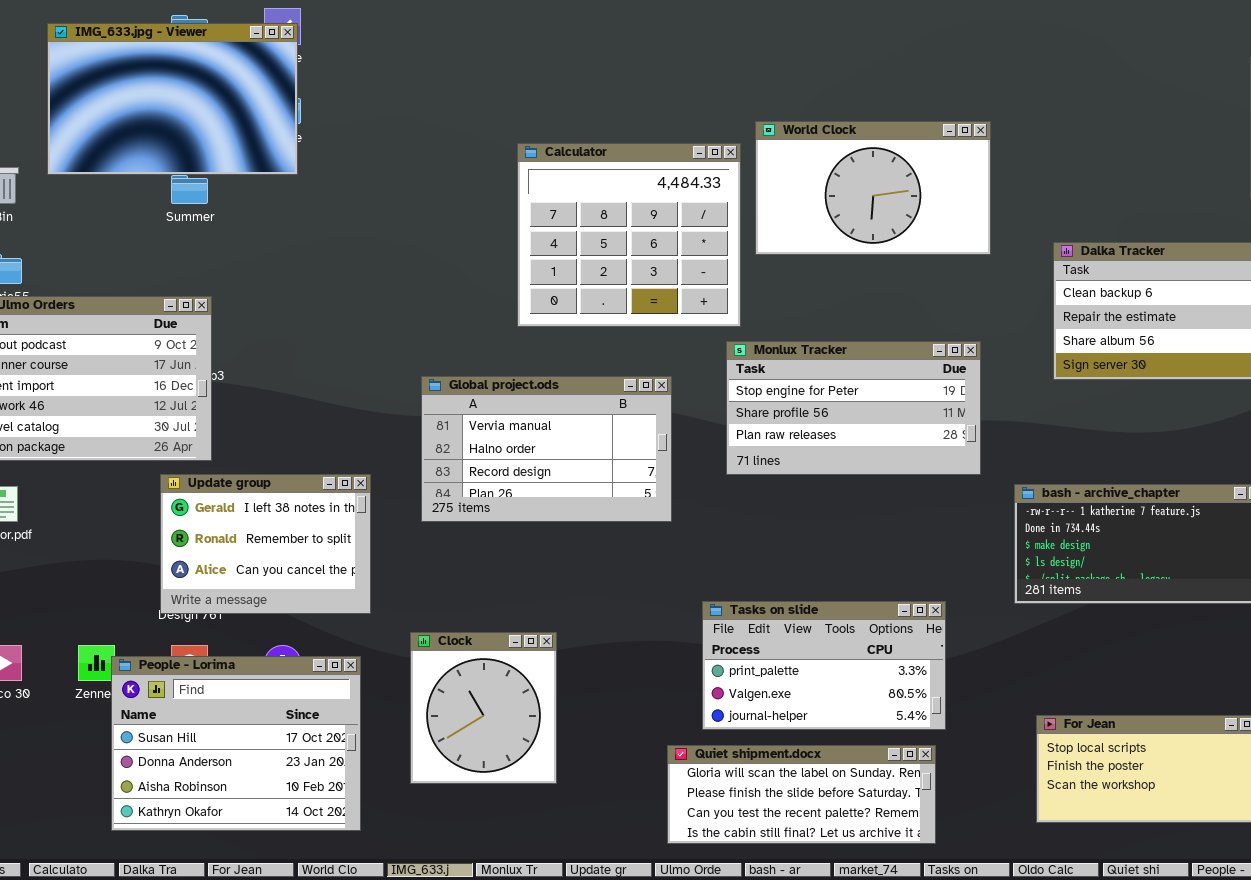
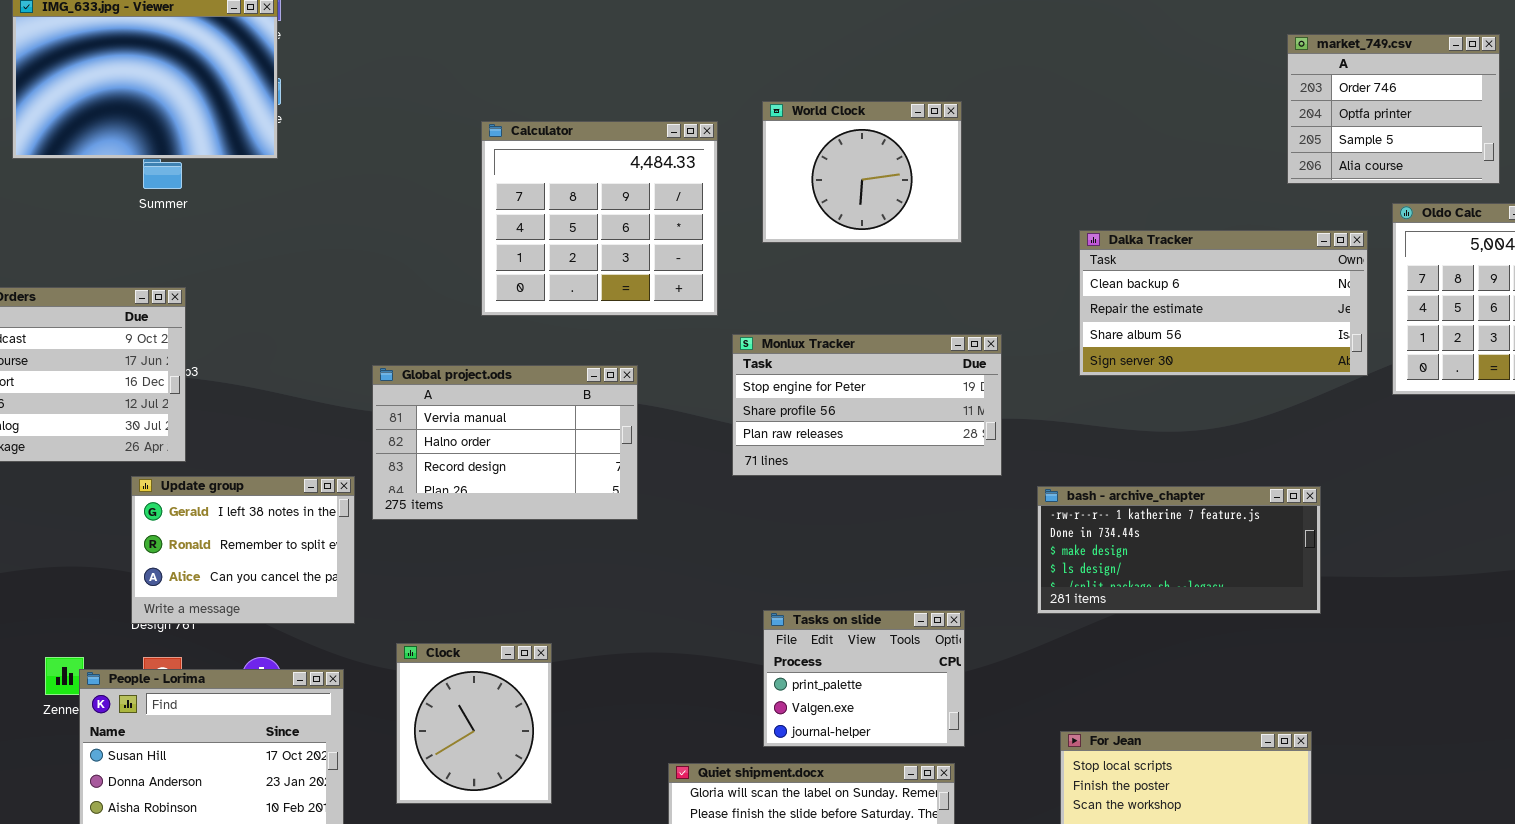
World Clock: [755,121,991,255] -> [762,101,962,243], resized
Calculator: [517,143,741,327] -> [481,121,718,316], moved
Global project.ods: [421,376,672,522] -> [372,365,638,520], moved
Tasks on slide: [702,601,946,730] -> [763,610,965,747], resized

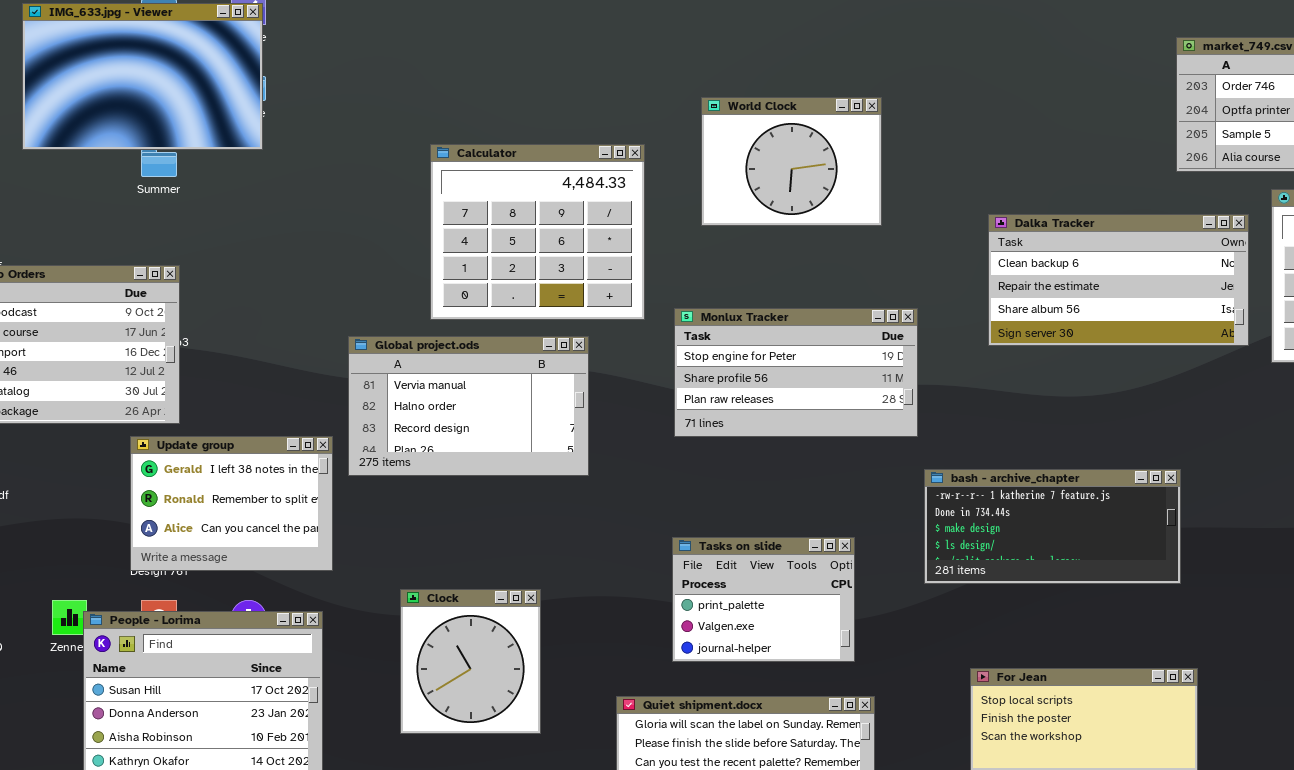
Calculator: [481,121,718,316] -> [430,144,645,320], moved
bash - archive_chapter: [1037,486,1321,614] -> [924,469,1181,584], moved
Tasks on slide: [763,610,965,747] -> [672,537,855,662], moved
Clock: [396,643,552,804] -> [400,589,541,734], moved

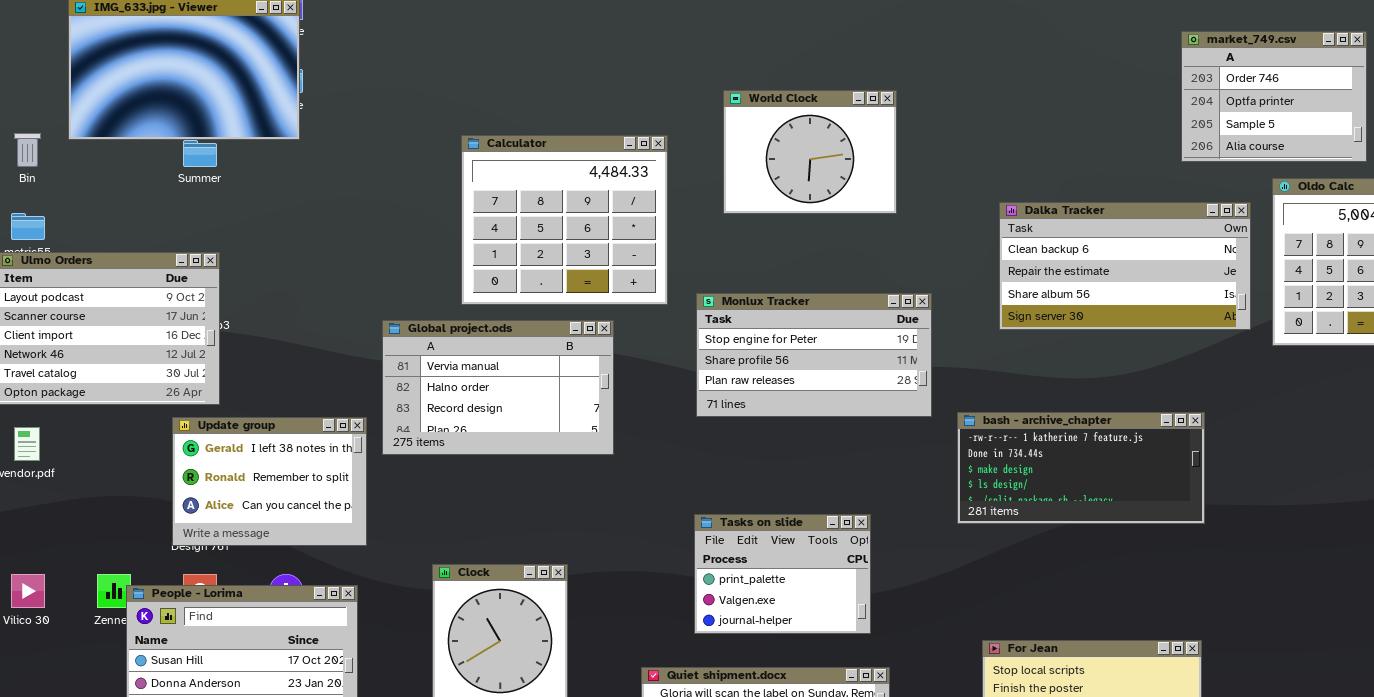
bash - archive_chapter: [924,469,1181,584] -> [957,412,1205,524], moved

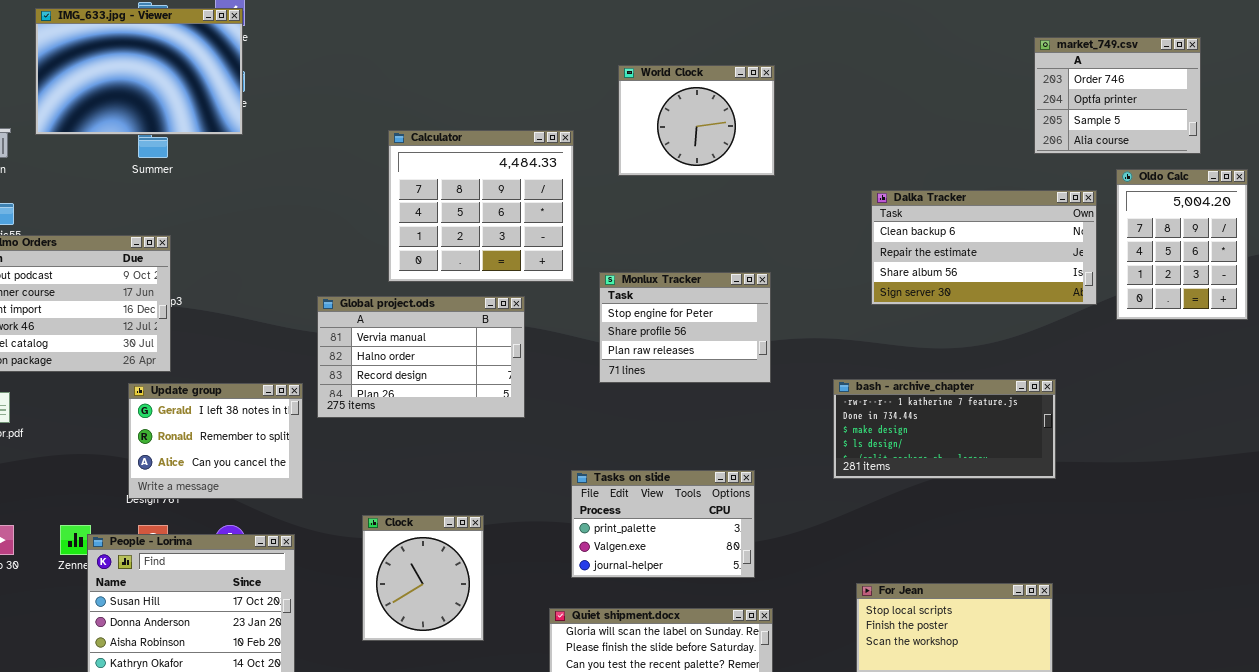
World Clock: [723,90,897,214] -> [618,65,775,176], moved
Monlux Tracker: [696,293,932,417] -> [599,272,771,383], resized
Tasks on slide: [694,514,871,634] -> [571,470,755,578], resized

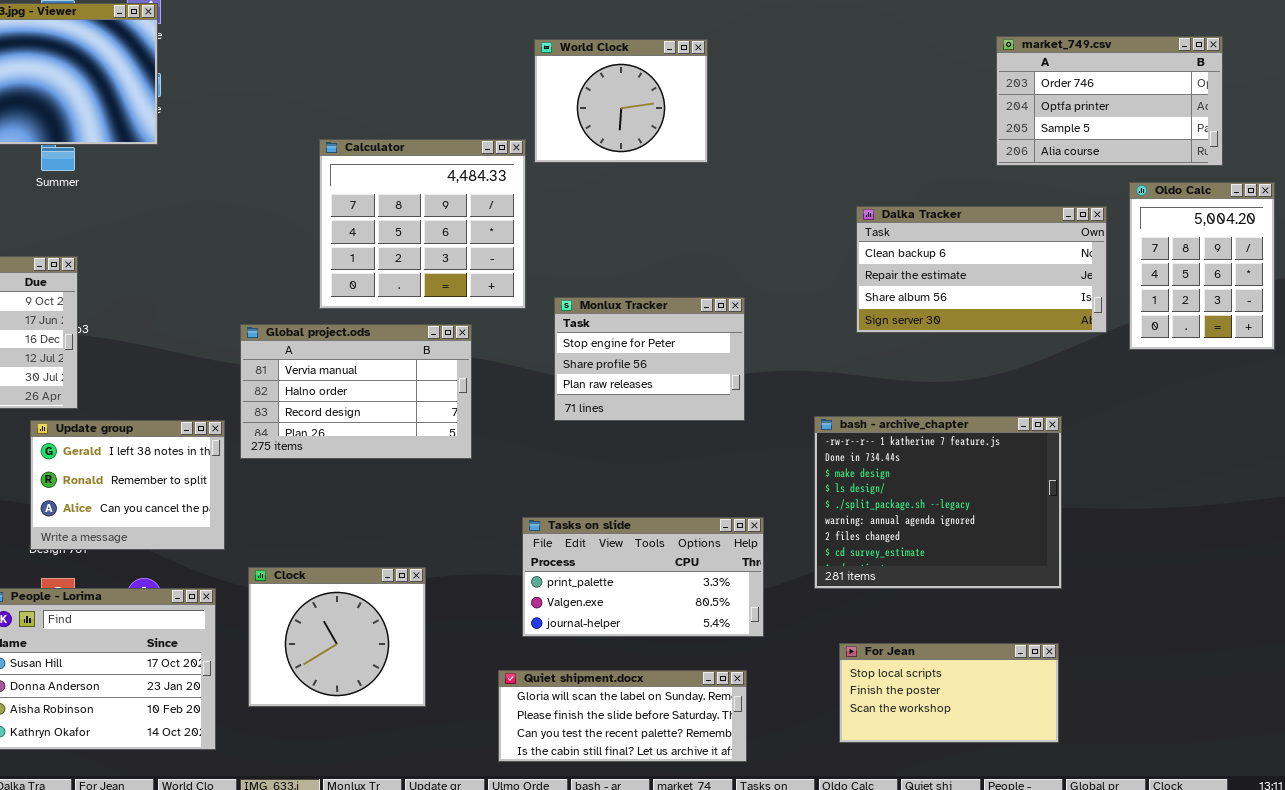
market_749.csv: [1034,37,1201,154] -> [996,36,1223,166], resized
World Clock: [618,65,775,176] -> [534,39,708,163], moved
bash - archive_chapter: [833,379,1056,479] -> [814,416,1062,589], resized
Tasks on slide: [571,470,755,578] -> [522,517,764,637], resized
Clock: [362,515,484,641] -> [248,567,426,707], resized

